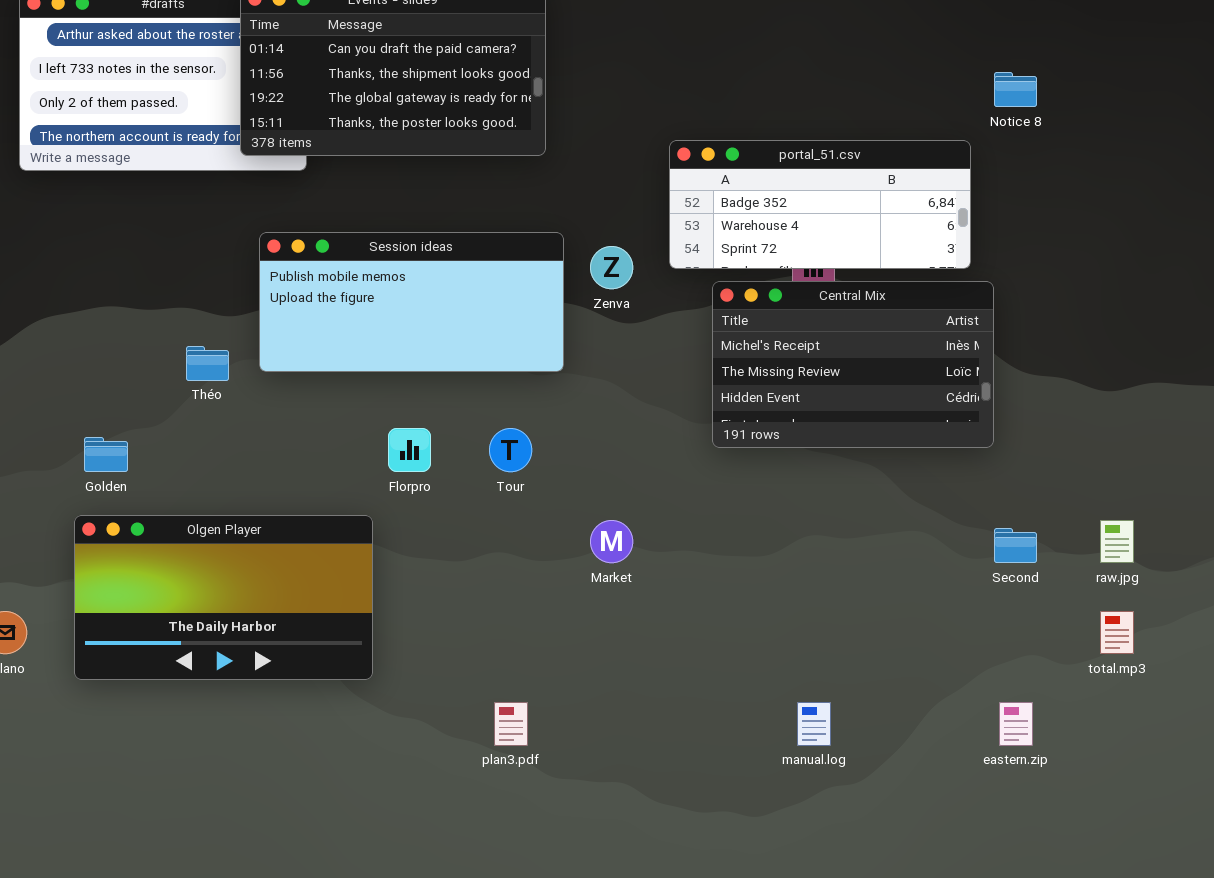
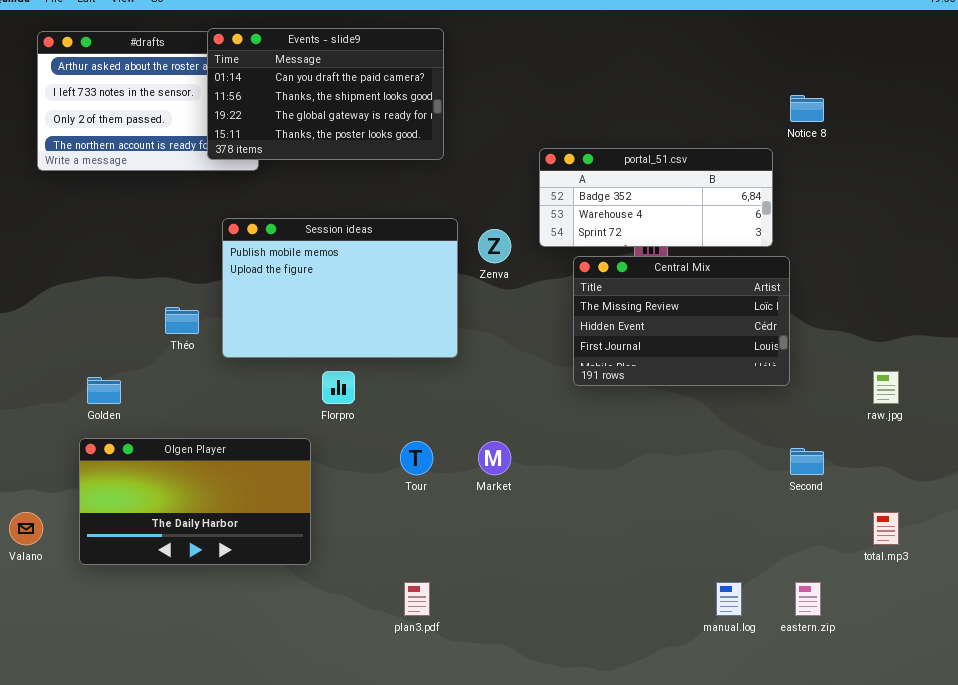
Session ideas: [259,232,564,372] -> [222,218,458,358], resized
Central Mix: [712,281,994,448] -> [573,256,790,386], scrolled down 1 row
Tour: [489,428,532,472] -> [400,441,433,475], moved
raw.jpg: [1100,520,1134,563] -> [873,371,899,404], moved
manual.log: [797,702,831,746] -> [716,582,742,616], moved

